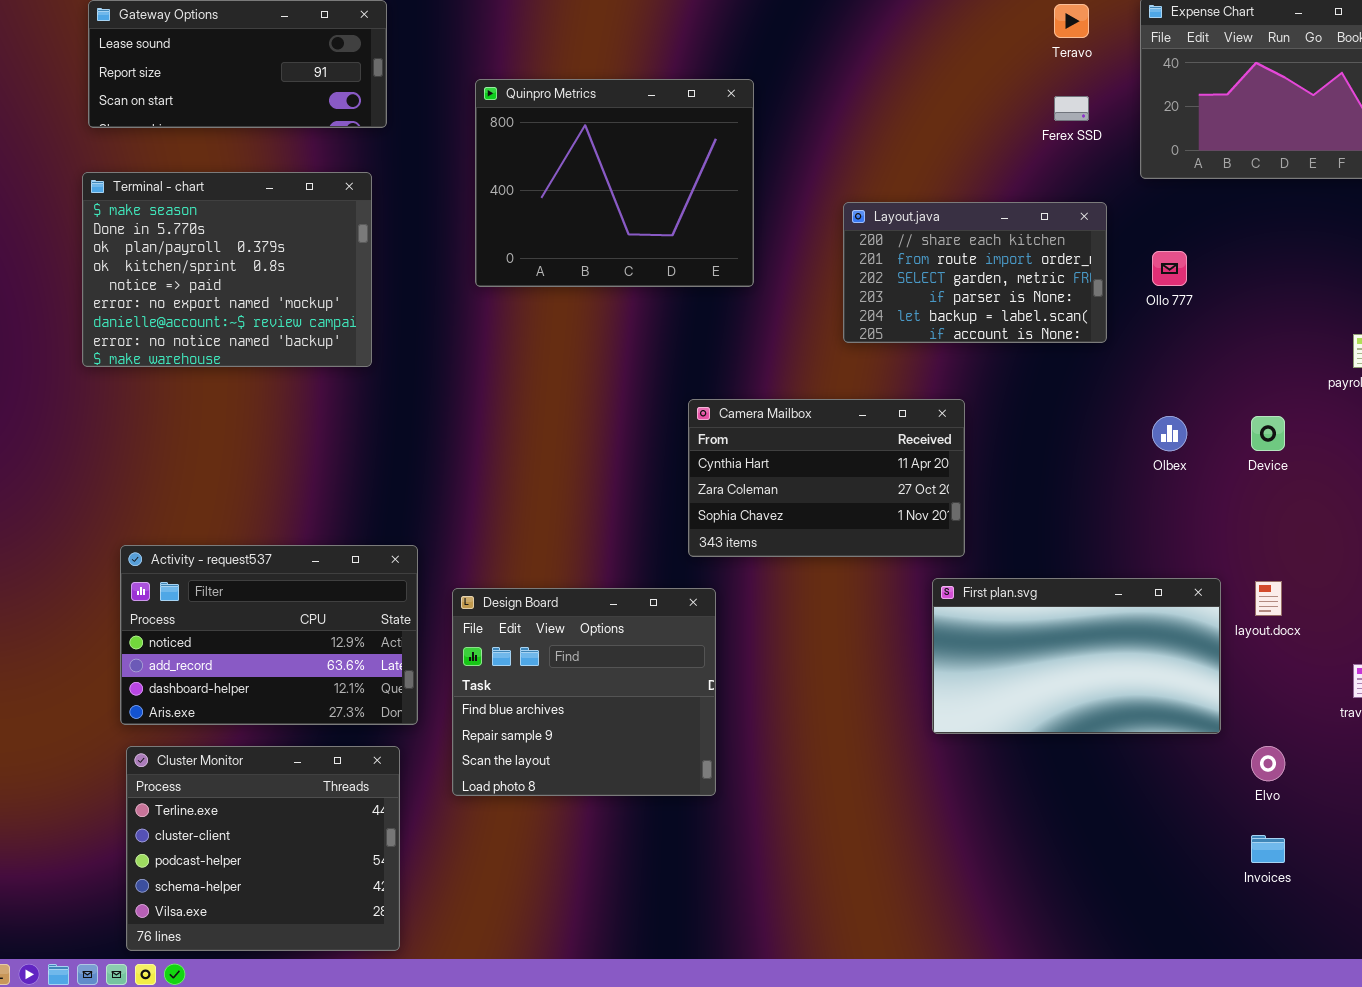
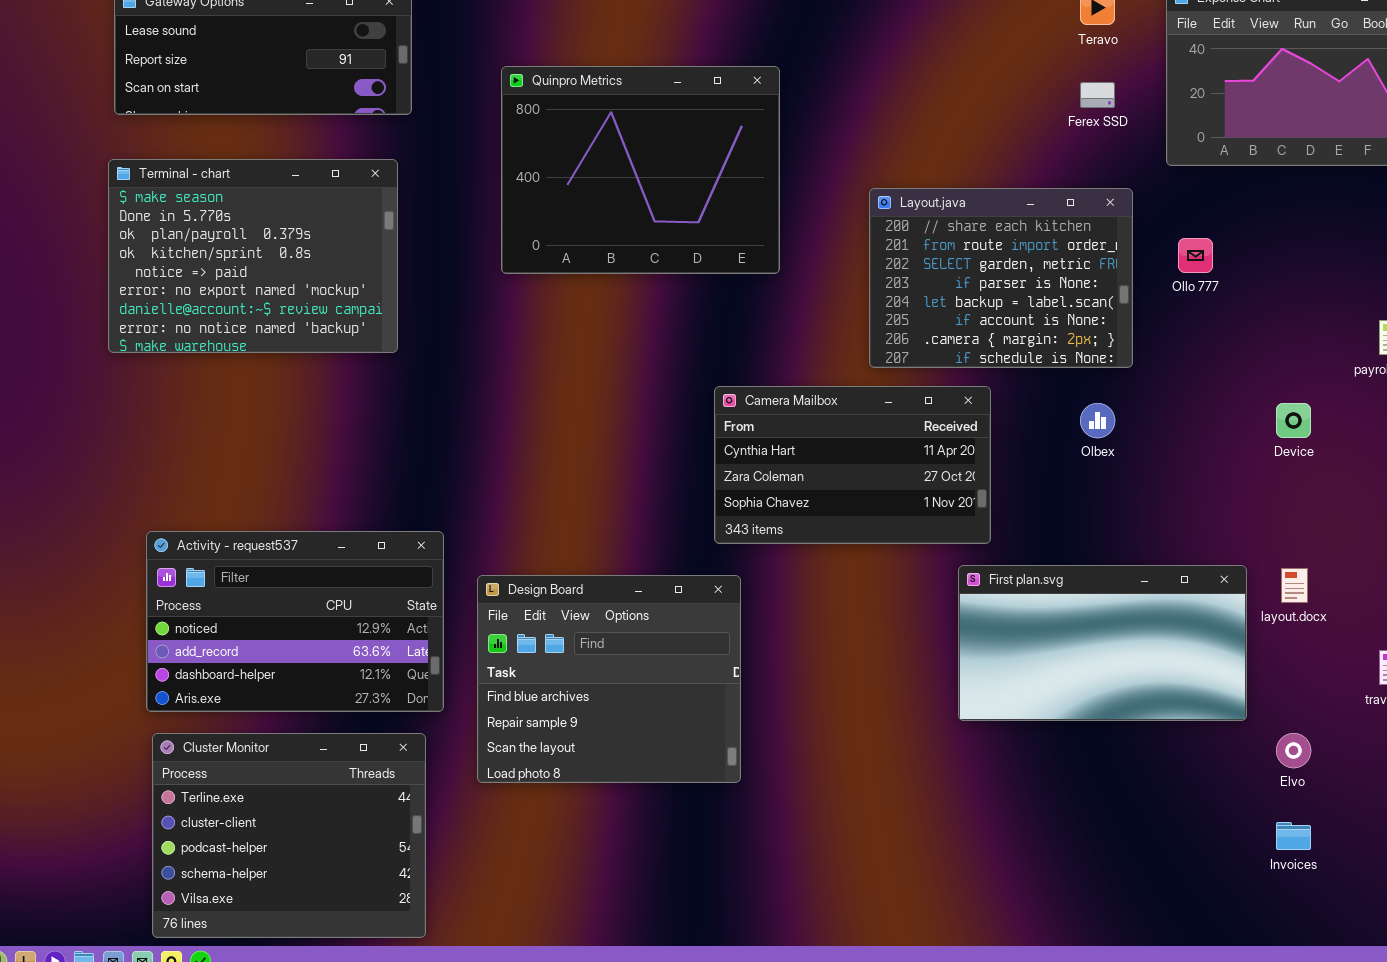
Layout.java: [843,202,1107,343] -> [869,188,1133,368], resized
Olbex: [1152,416,1187,451] -> [1080,403,1115,438], moved

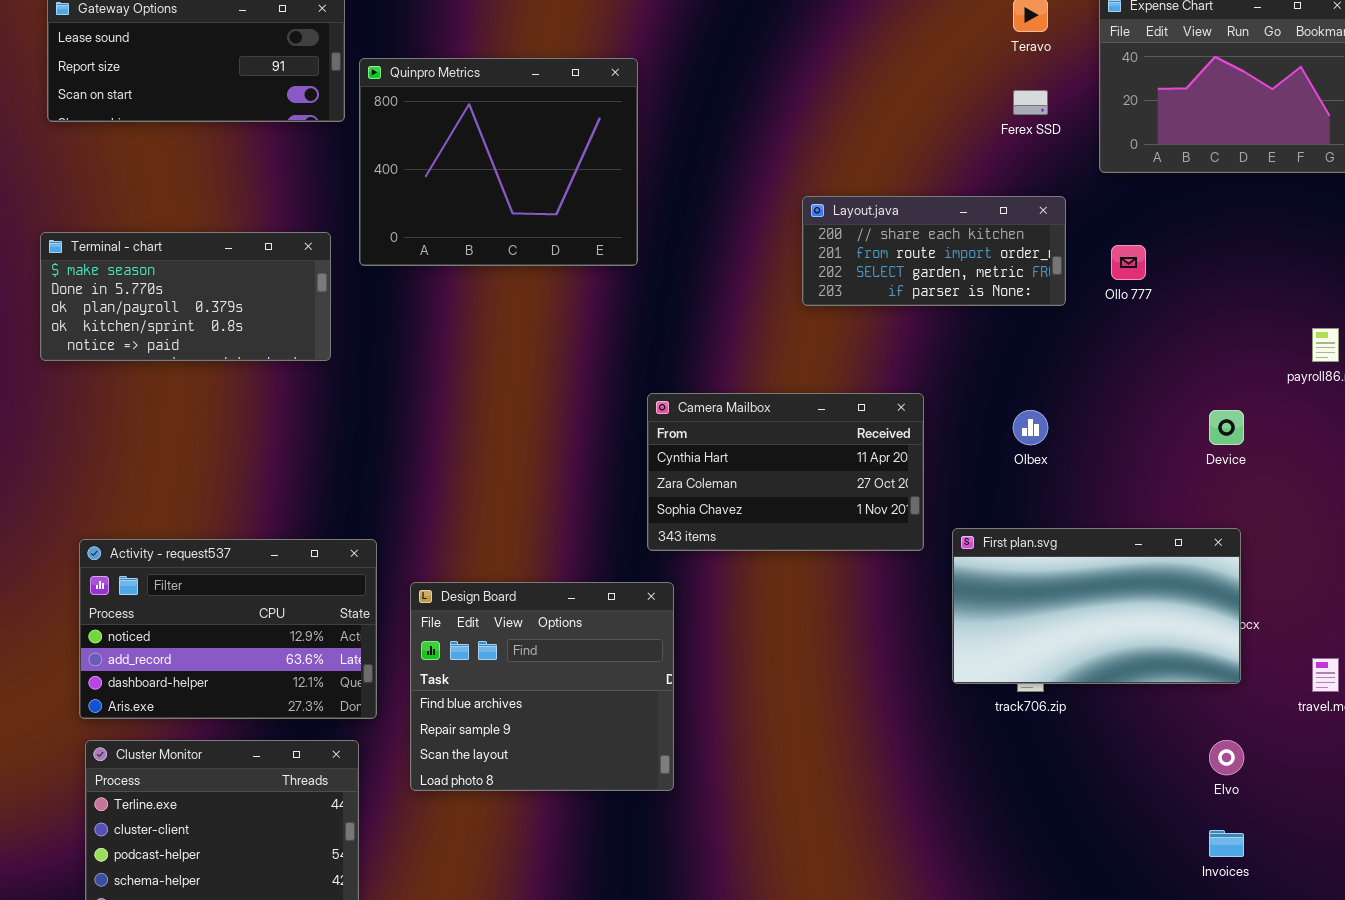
Quinpro Metrics: [501,66,780,274] -> [359,58,638,266], moved
Terminal - chart: [108,159,398,353] -> [40,232,331,361], resized
Layout.java: [869,188,1133,368] -> [802,196,1066,306], resized
First plan.svg: [958,565,1247,721] -> [952,528,1241,684], moved

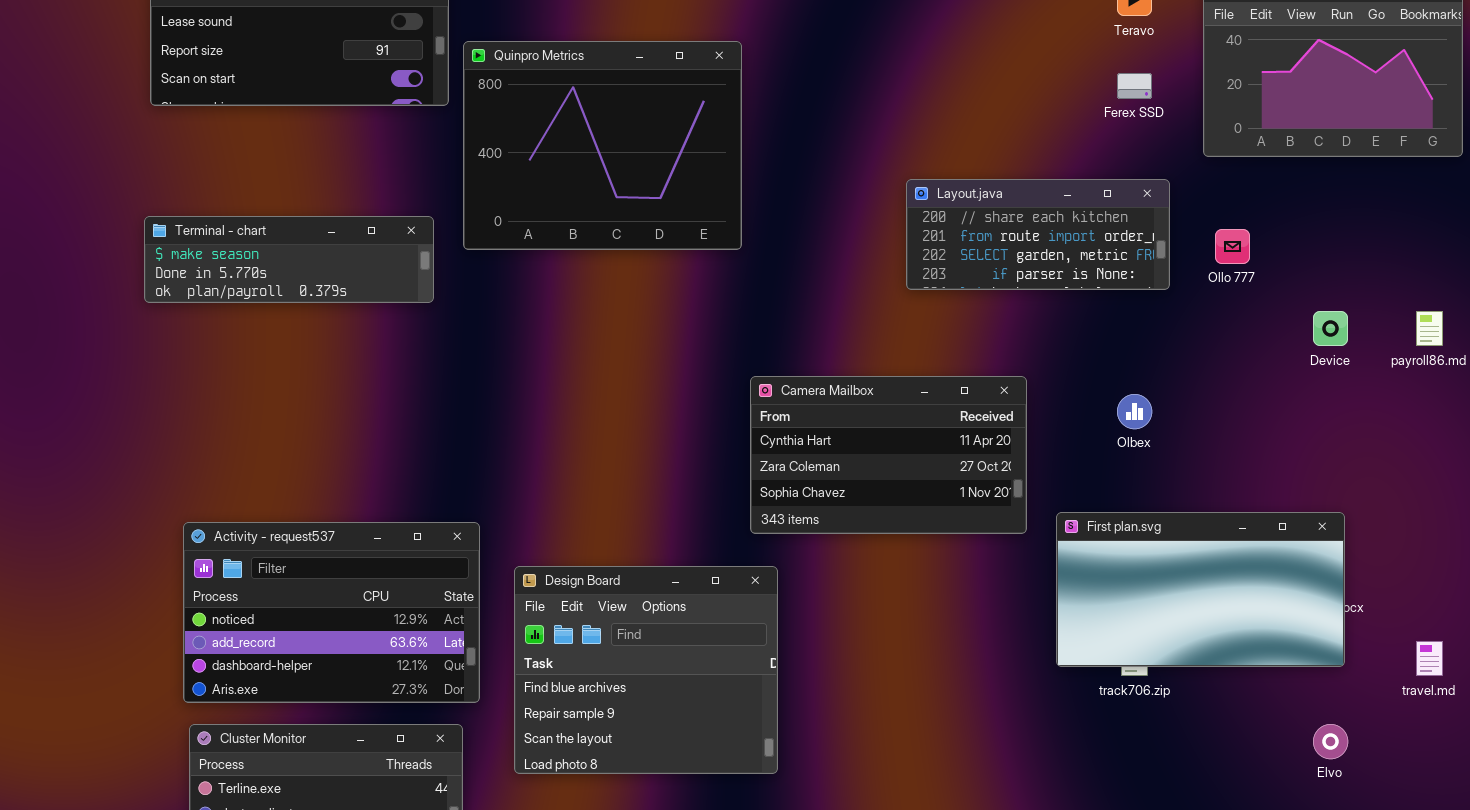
Terminal - chart: [40,232,331,361] -> [144,216,434,303], resized
Device: [1209,410,1244,445] -> [1313,311,1348,346], moved

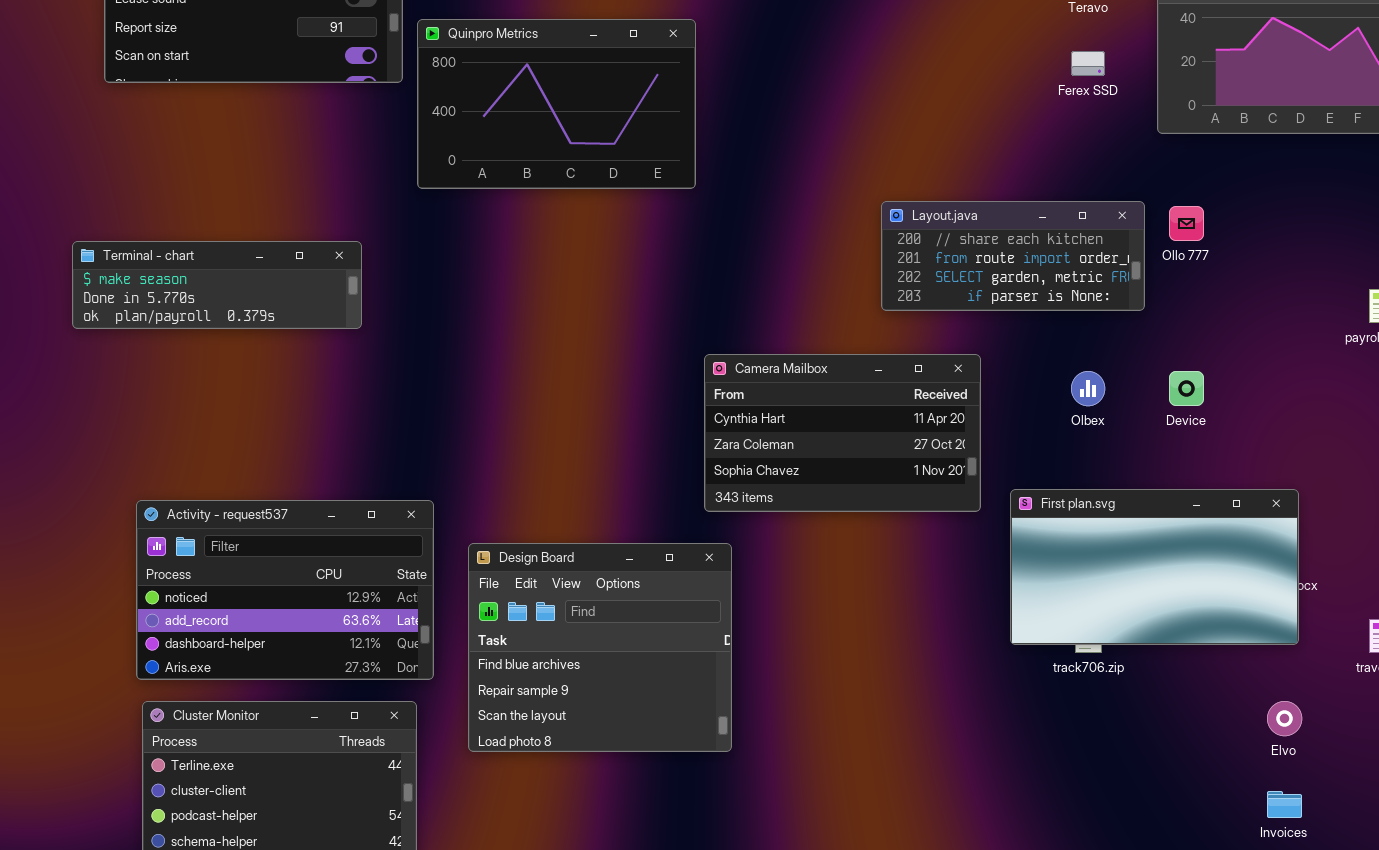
Quinpro Metrics: [463,41,742,250] -> [417,19,696,189], resized
Layout.java: [906,179,1170,290] -> [881,201,1145,311], moved
Terminal - chart: [144,216,434,303] -> [72,241,362,329], moved
Device: [1313,311,1348,346] -> [1169,371,1204,406], moved

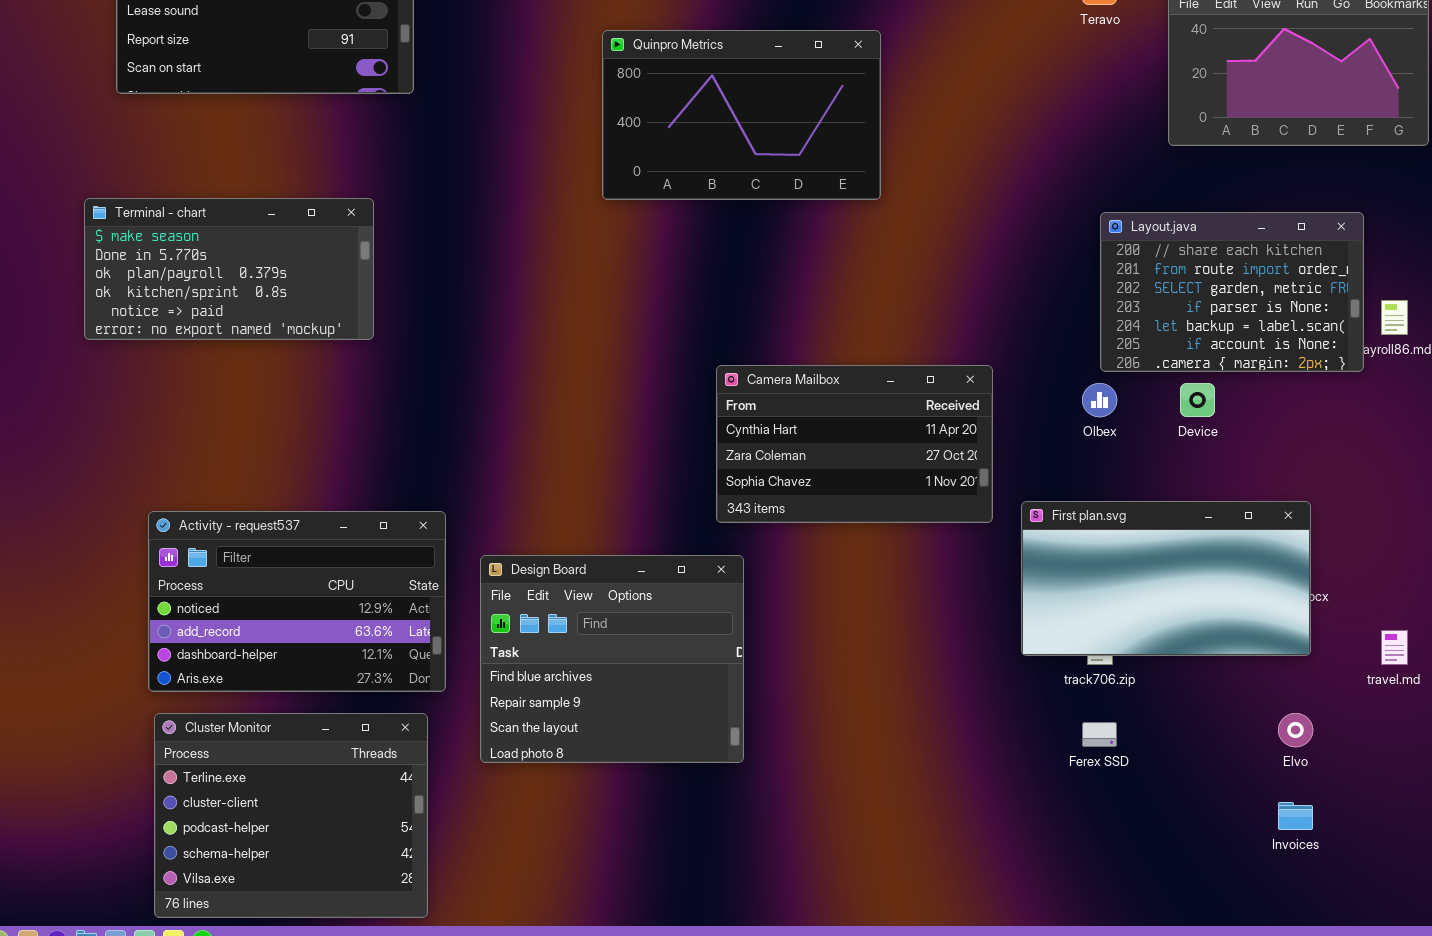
Quinpro Metrics: [417,19,696,189] -> [602,30,881,200], moved
Ferex SSD: [1071,51,1105,76] -> [1082,722,1117,747], moved
Layout.java: [881,201,1145,311] -> [1100,212,1364,372], moved, resized
Terminal - chart: [72,241,362,329] -> [84,198,374,340], resized

